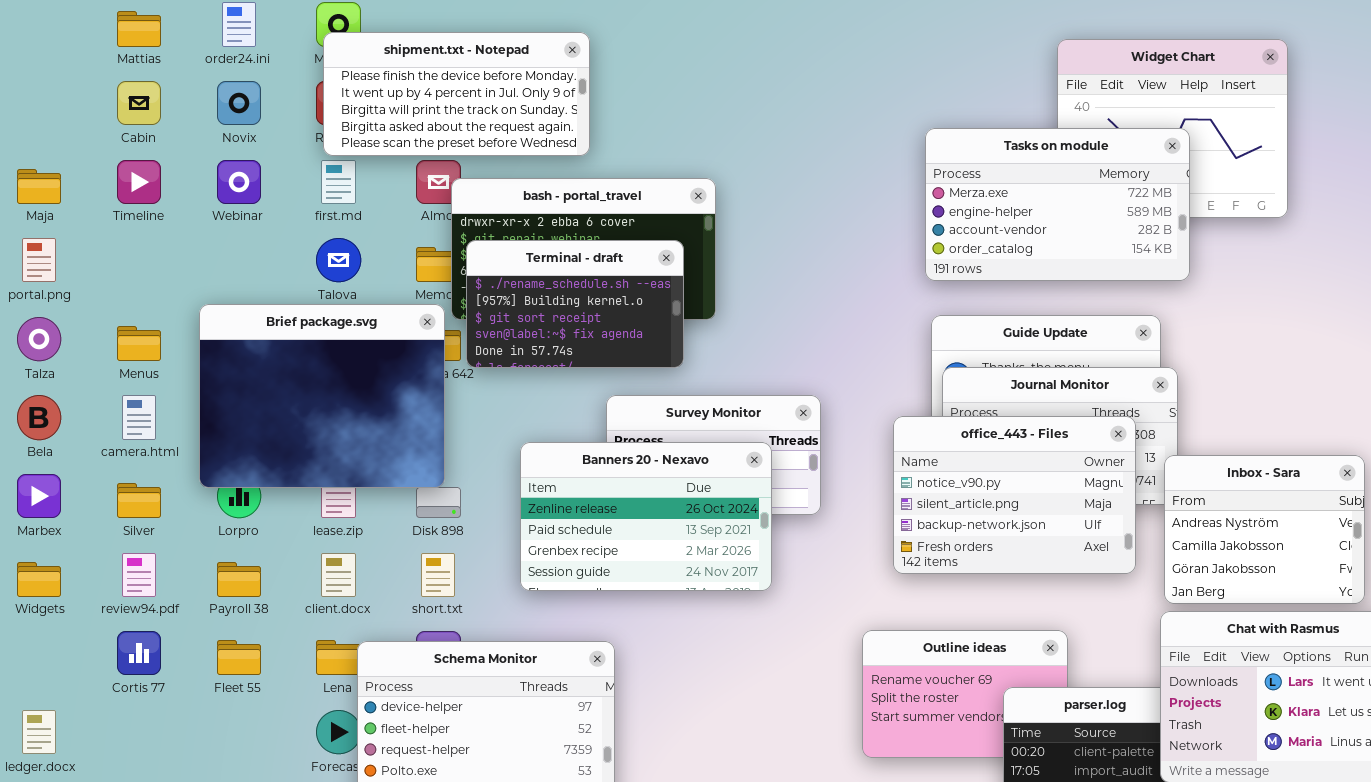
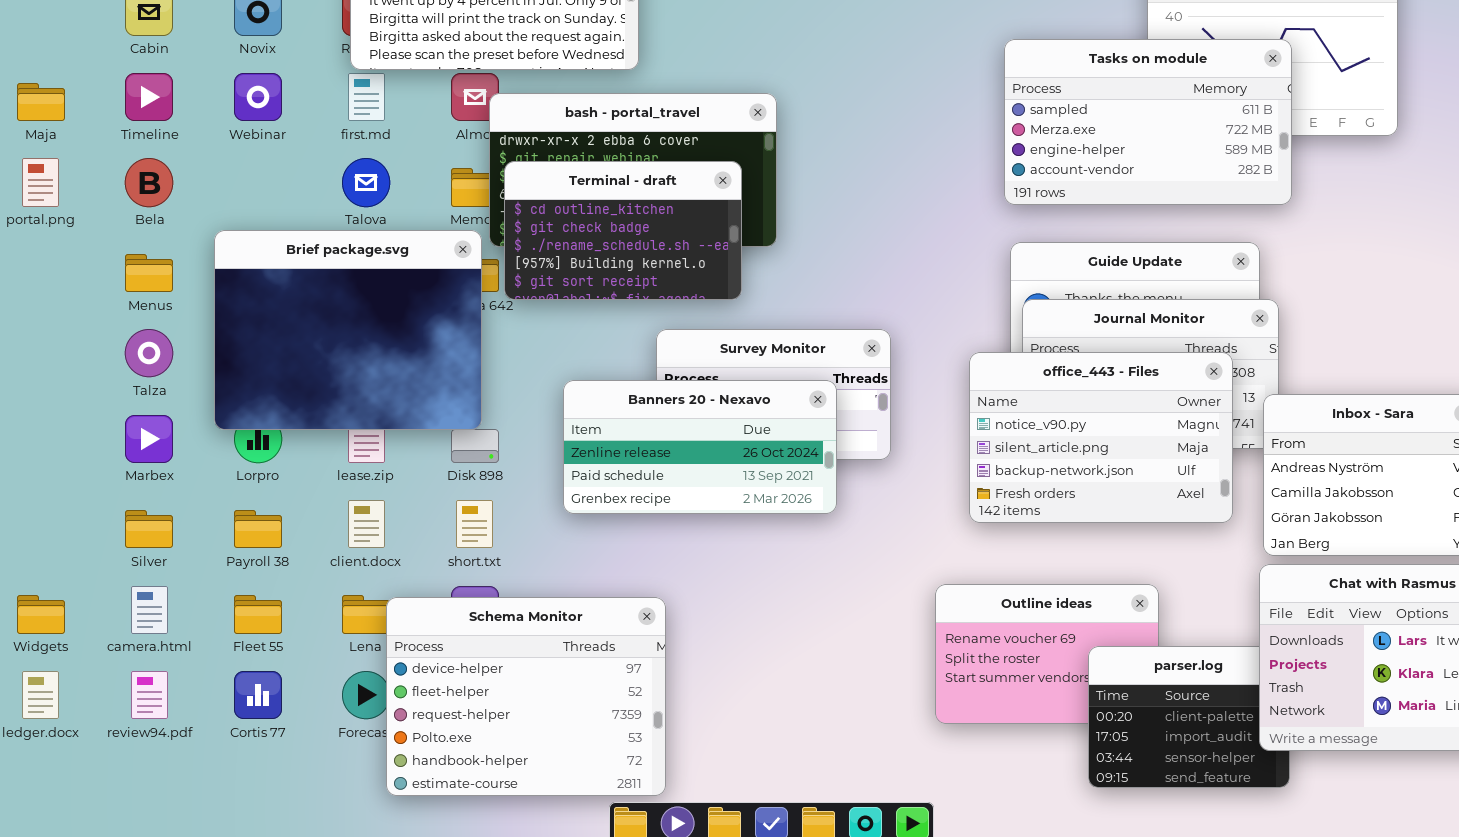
Tasks on module: [925,128,1190,281] -> [1004,39,1292,205], scrolled up 1 row
Terminal - draft: [466,240,684,368] -> [504,161,742,300], scrolled up 2 rows
Talza: [17,317,61,361] -> [125,329,173,377], moved
Bela: [17,395,61,440] -> [125,158,173,207], moved
camera.html: [122,395,156,440] -> [131,586,168,634], moved
Banners 20 - Nexavo: [520,442,772,591] -> [563,380,837,514], resized
Marbex: [17,474,61,518] -> [125,415,173,463], moved
Silver: [117,483,161,518] -> [125,510,173,548], moved
review94.pdf: [122,553,156,597] -> [131,671,168,719], moved
Widgets: [17,562,61,597] -> [17,595,65,634], moved
Cortis 77: [117,631,161,675] -> [234,671,282,719], moved

